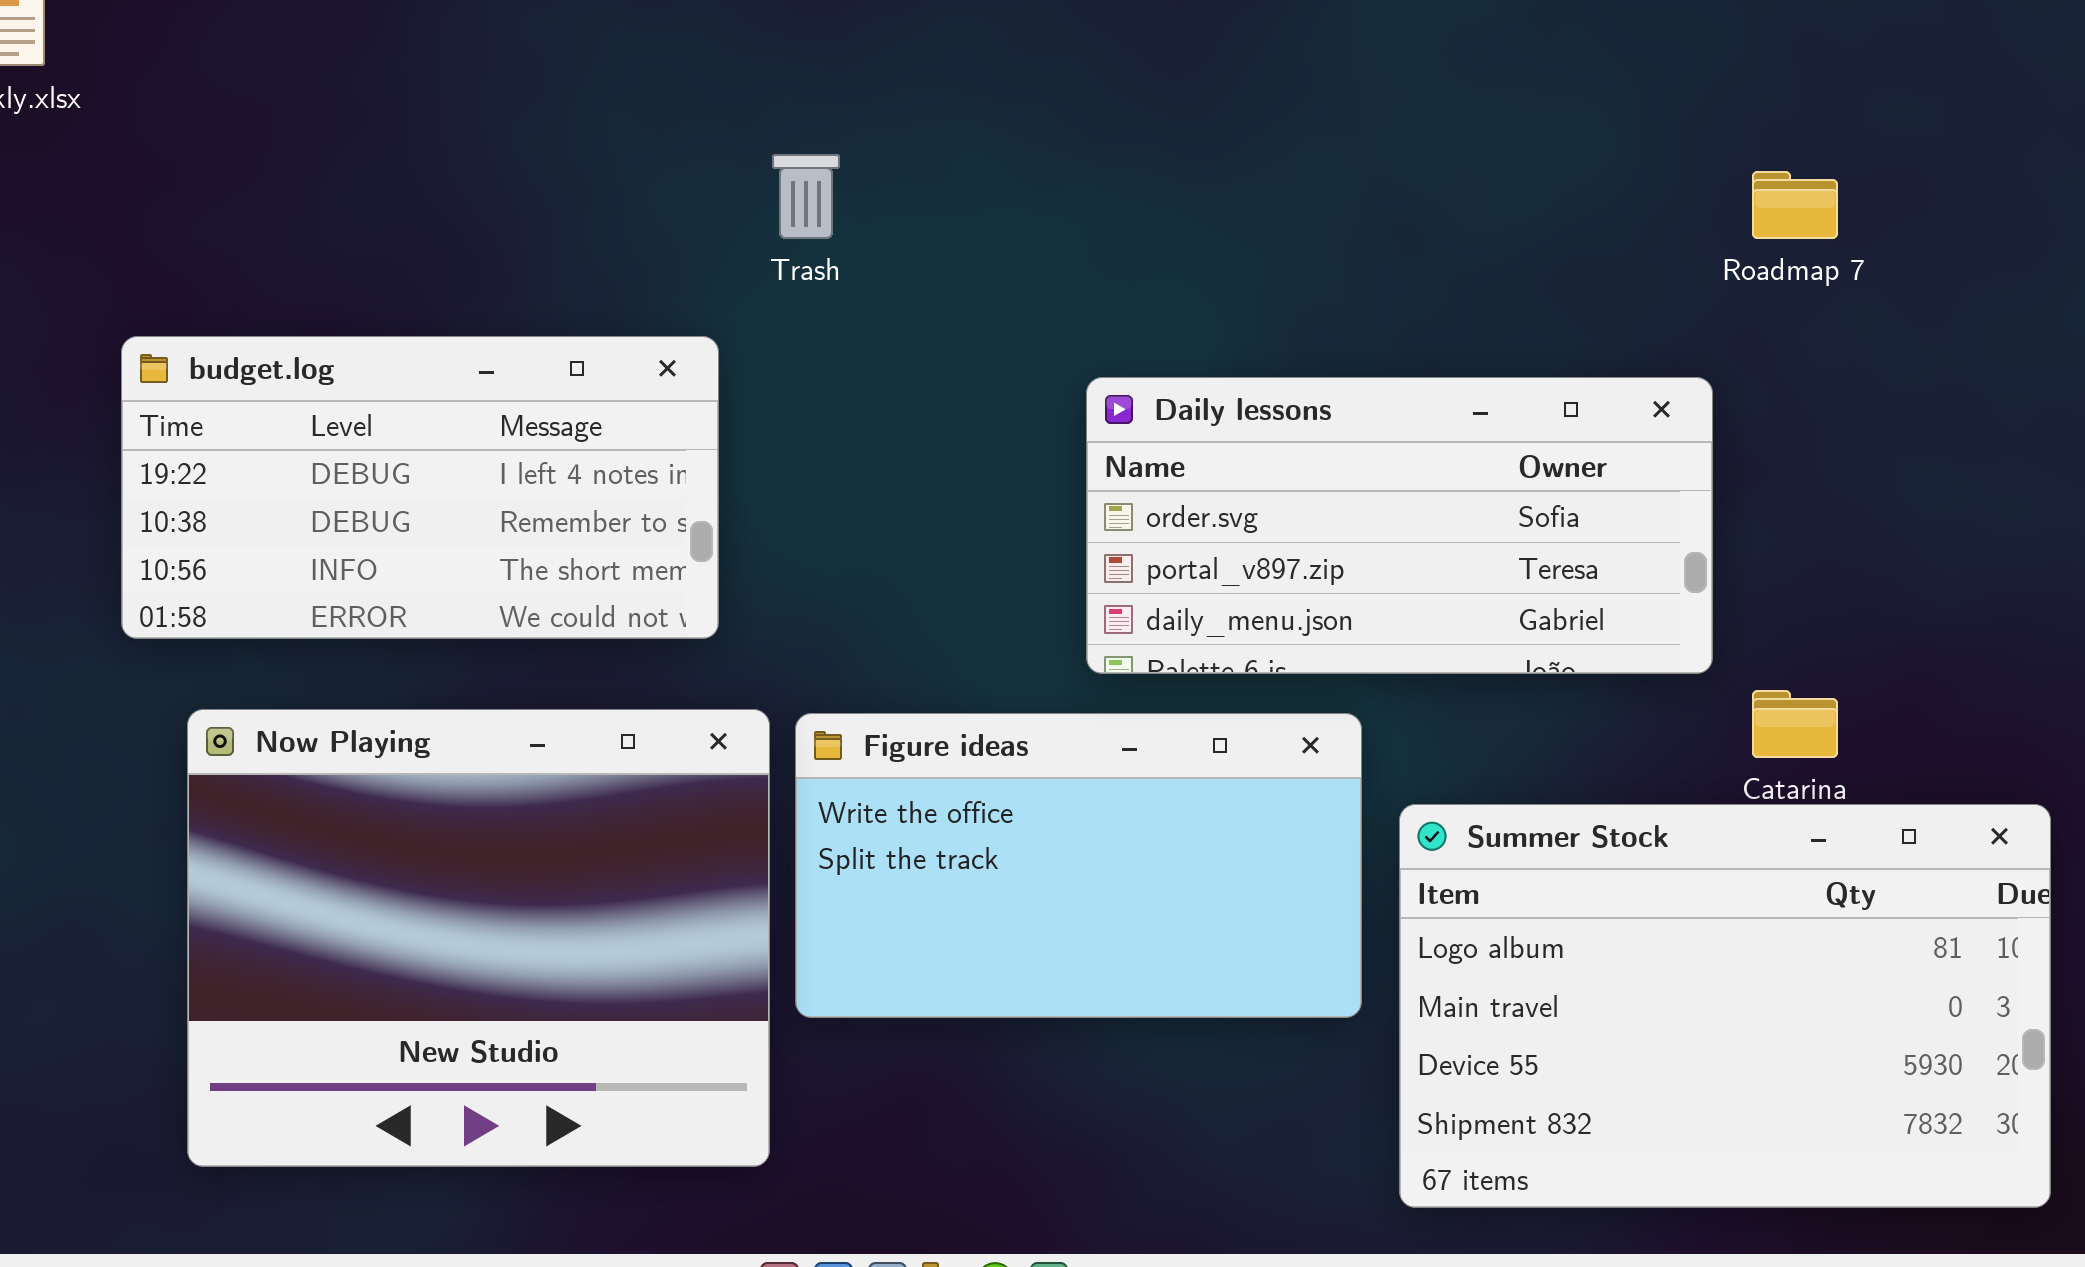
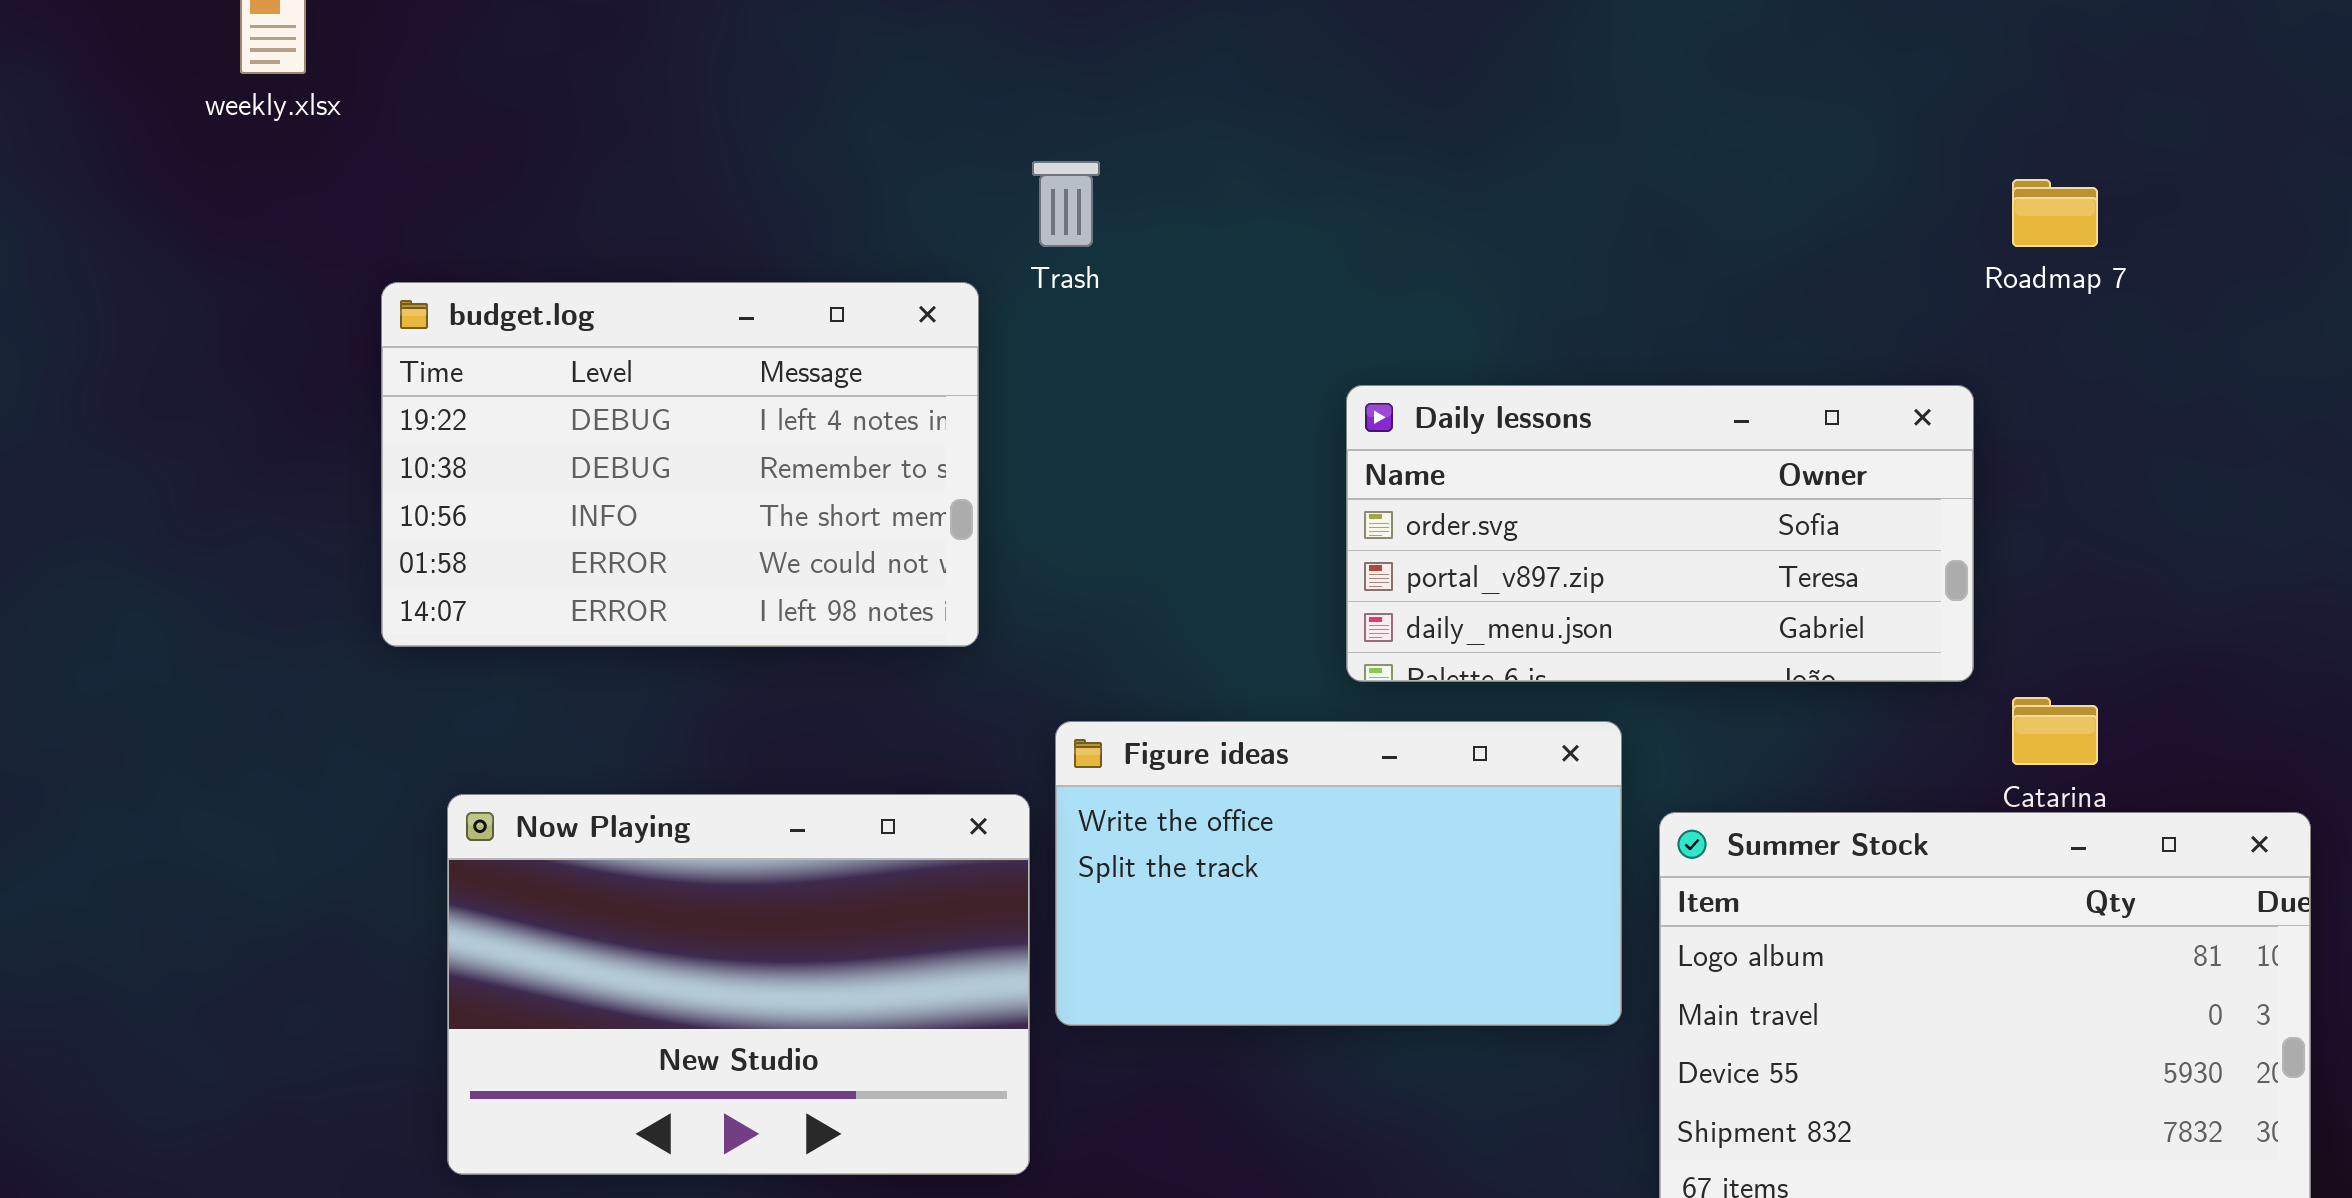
budget.log: [121,336,719,639] -> [381,282,979,647], resized
Now Playing: [187,709,770,1167] -> [447,794,1030,1175], resized

